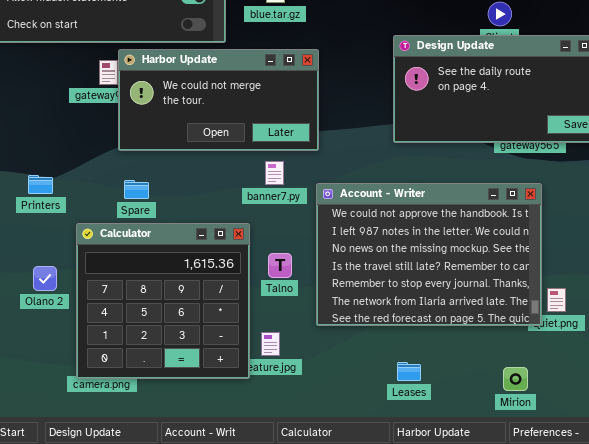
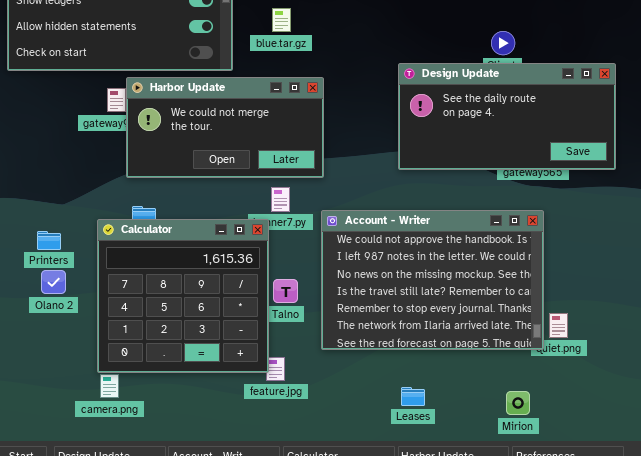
Printers: [28,175,53,194] -> [37,231,61,250], moved
Calculator: [76,223,250,379] -> [97,219,269,373], moved
Olano 2: [33,266,57,291] -> [41,270,66,294], moved

